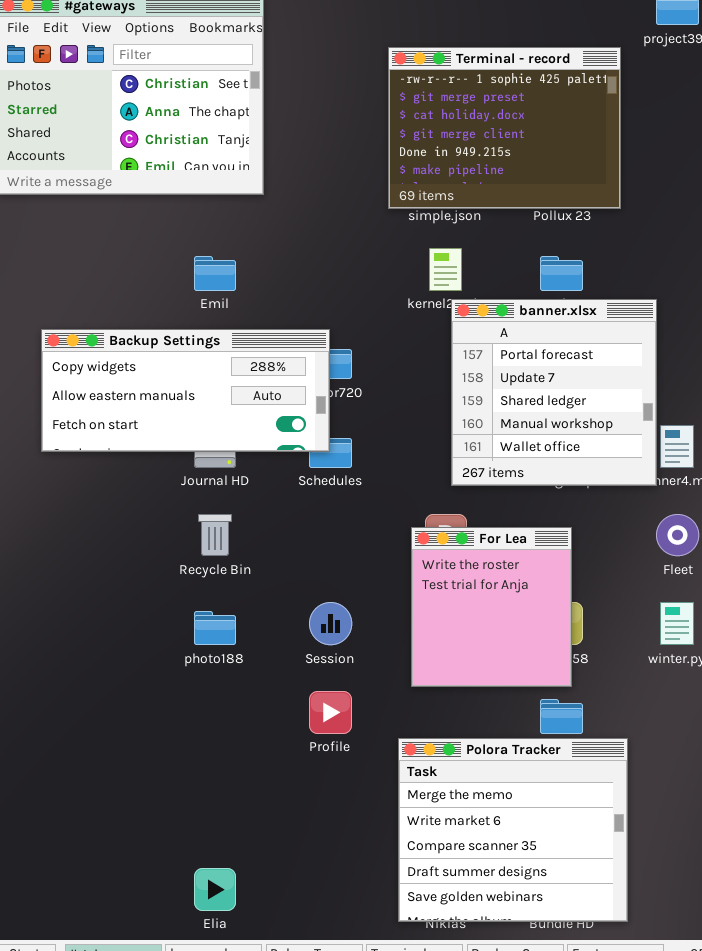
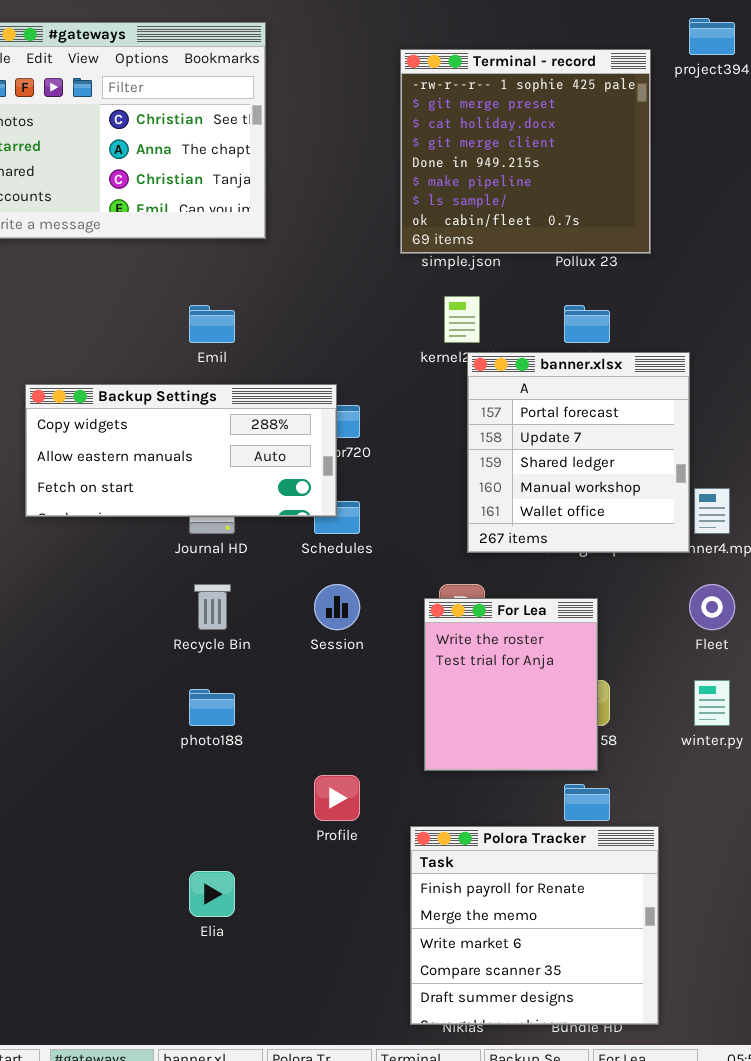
Terminal - record: [388,47,621,209] -> [400,49,651,254], resized
Session: [309,602,352,645] -> [314,584,360,630], moved
Polora Tracker: [398,738,628,922] -> [410,826,659,1025], scrolled up 1 row
Elia: [194,868,236,911] -> [189,871,235,917], moved

